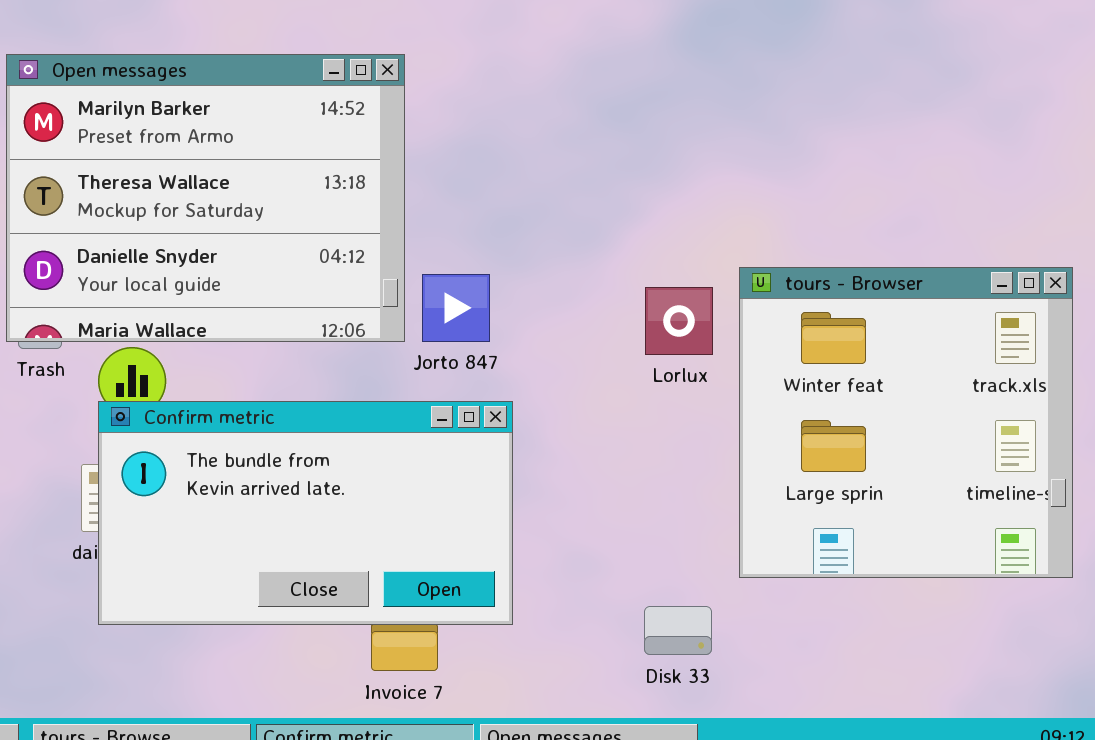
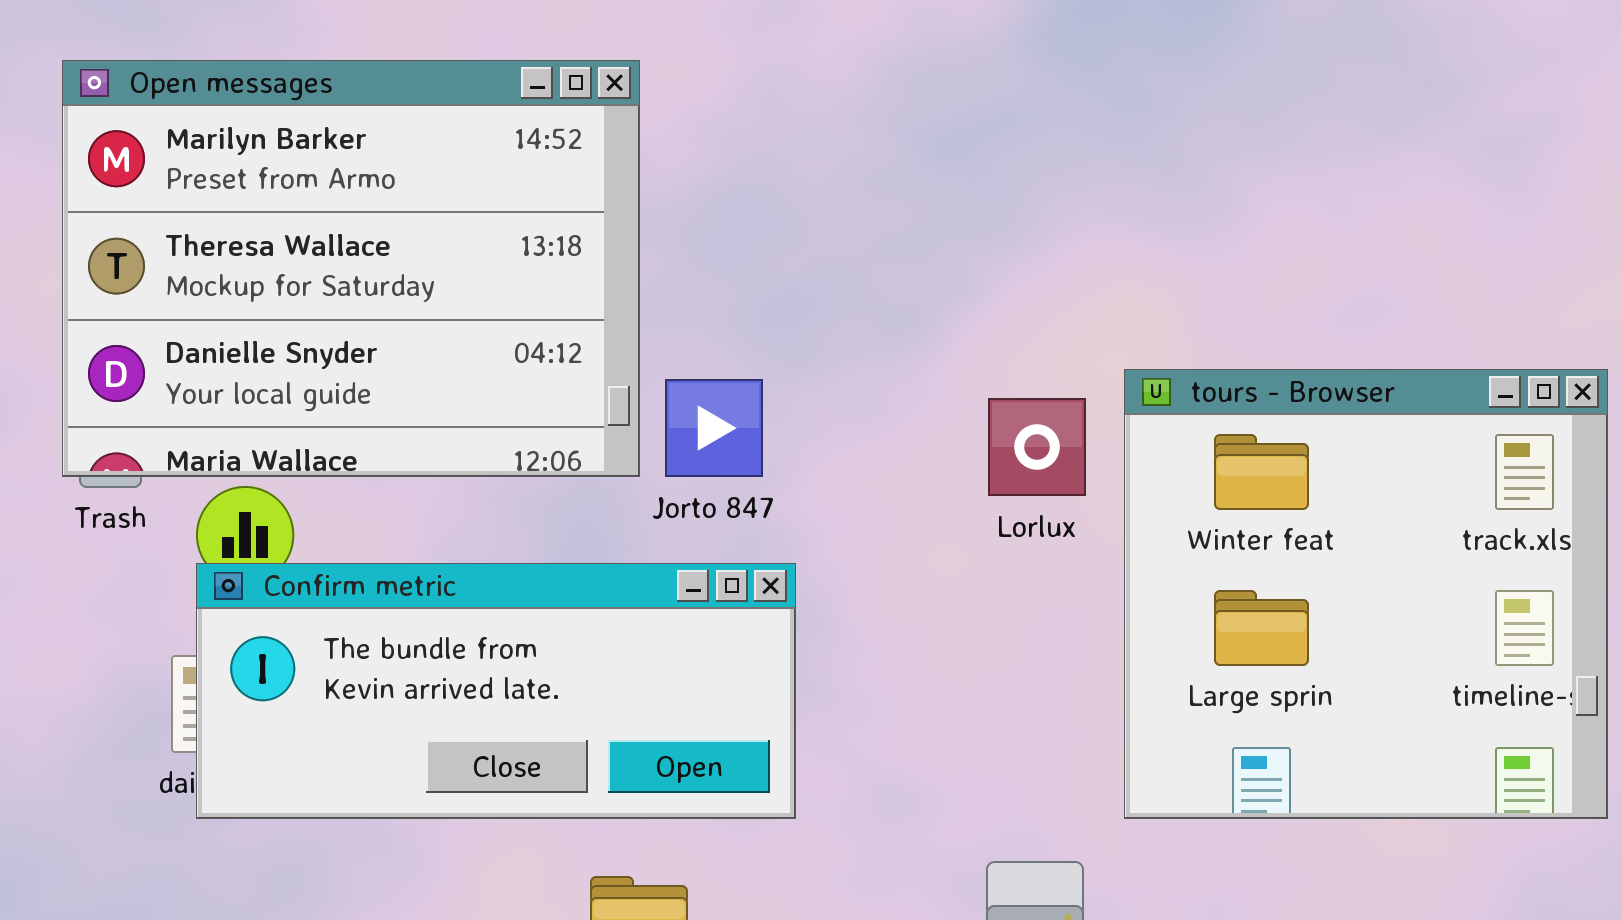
Confirm metric: [98,401,513,625] -> [196,563,796,819], resized

